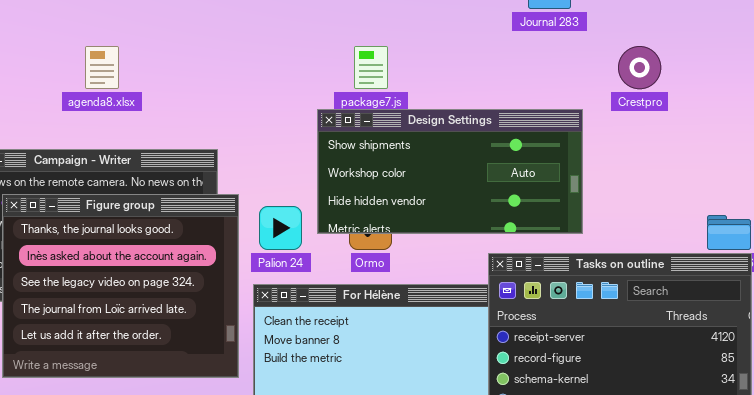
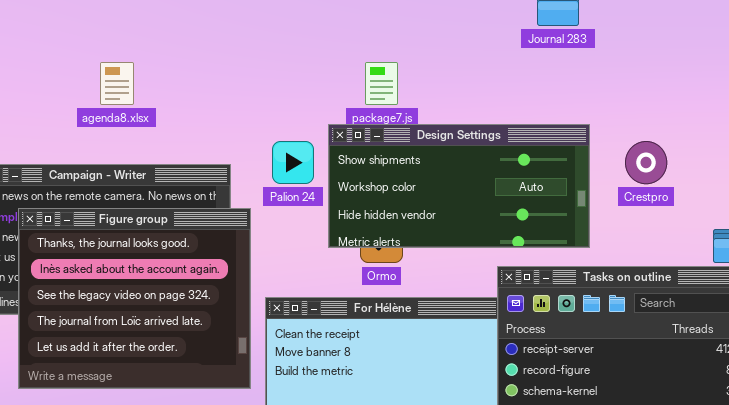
Crestpro: [618,46,661,89] -> [625,141,667,184], moved
Palion 24: [259,206,302,250] -> [272,141,314,184], moved

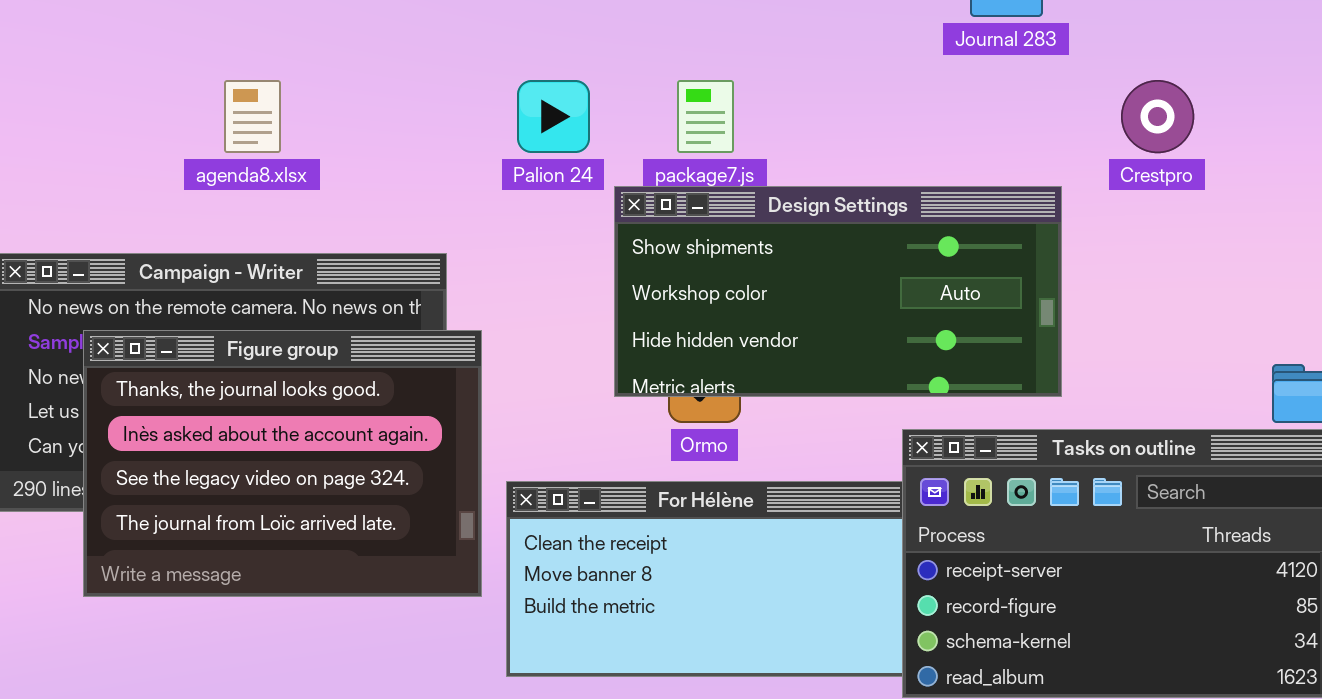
Palion 24: [272,141,314,184] -> [517,80,590,153], moved
Crestpro: [625,141,667,184] -> [1121,80,1194,153], moved
Figure group: [18,208,251,389] -> [83,330,482,597], resized

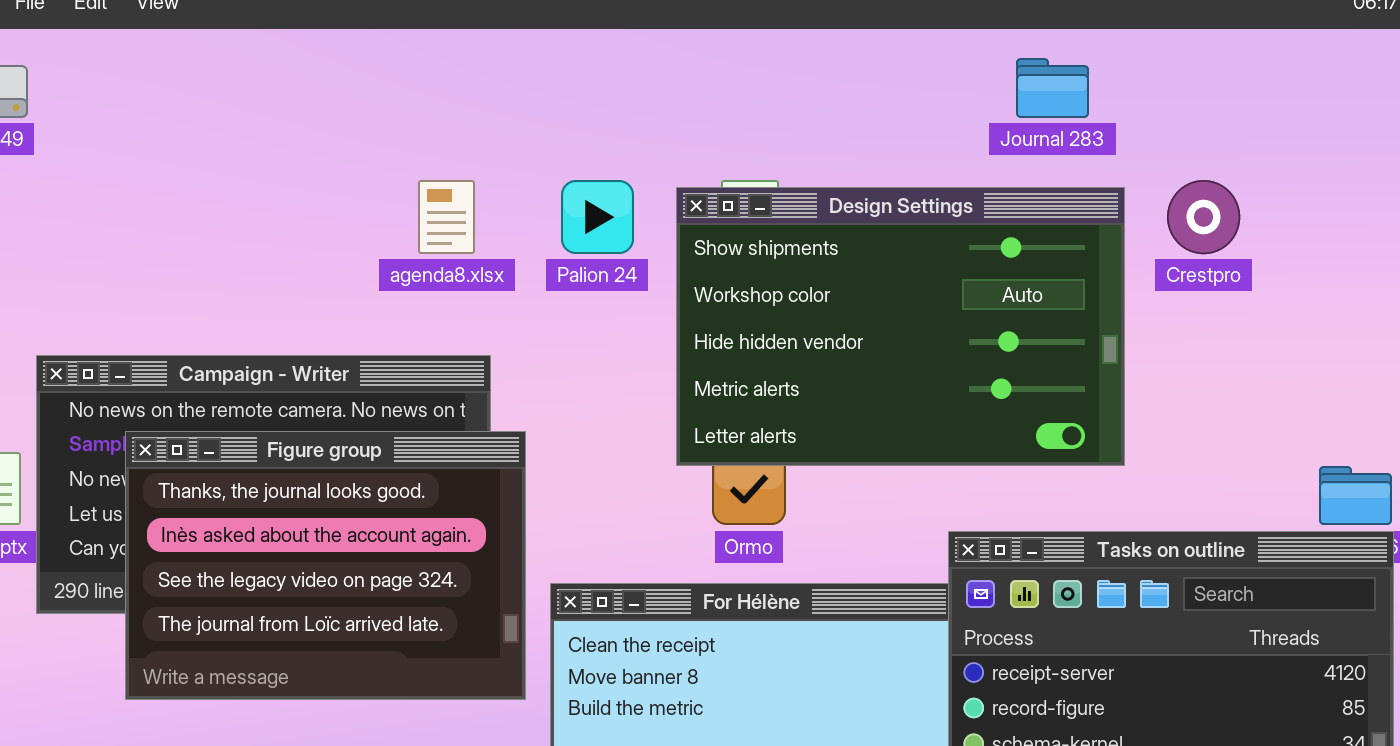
agenda8.xlsx: [224,80,281,153] -> [418,180,475,254], moved
Design Settings: [614,186,1062,397] -> [676,187,1125,466], moved, resized

